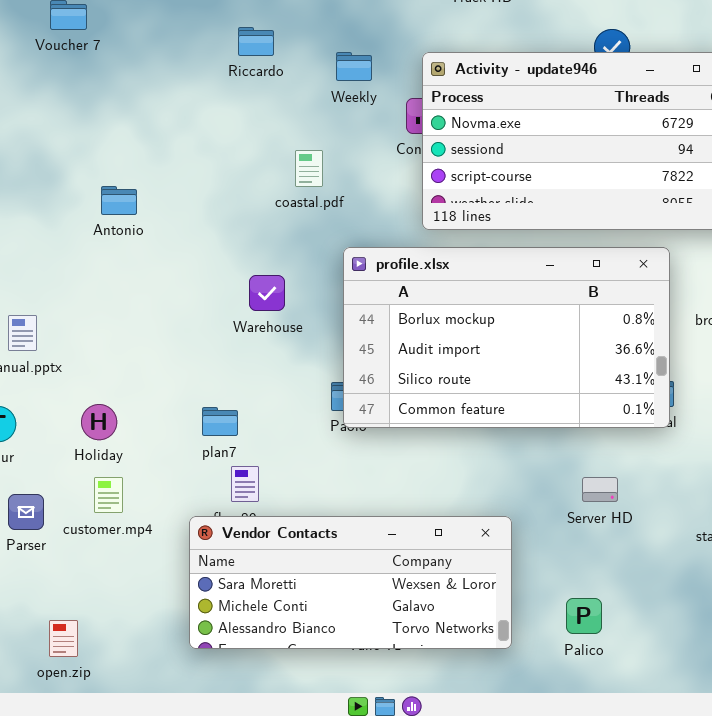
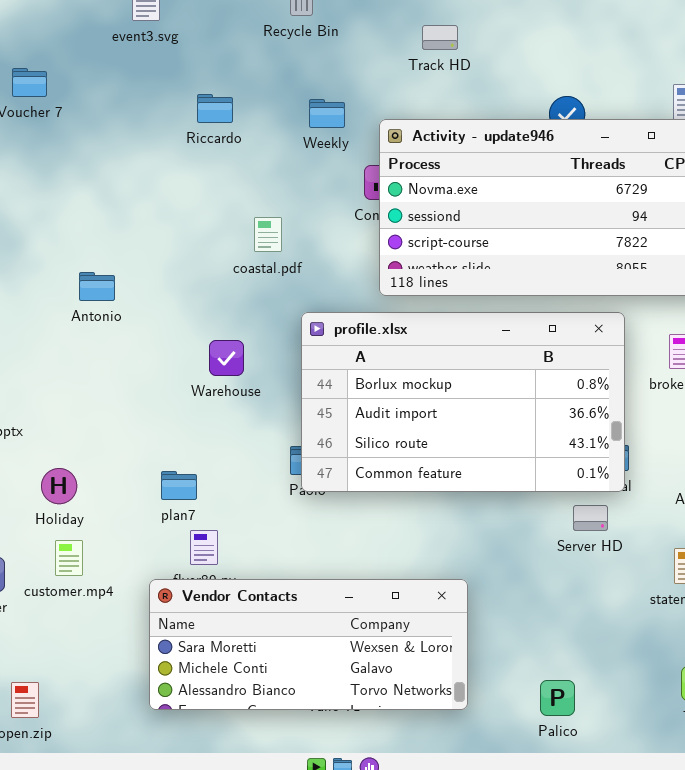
Weekly: [336,52,372,81] -> [309,99,345,128], moved
Antonio: [101,186,137,215] -> [79,272,115,301], moved
Server HD: [582,477,618,502] -> [573,505,608,531], moved
Palico: [566,598,602,634] -> [540,680,575,716], moved

